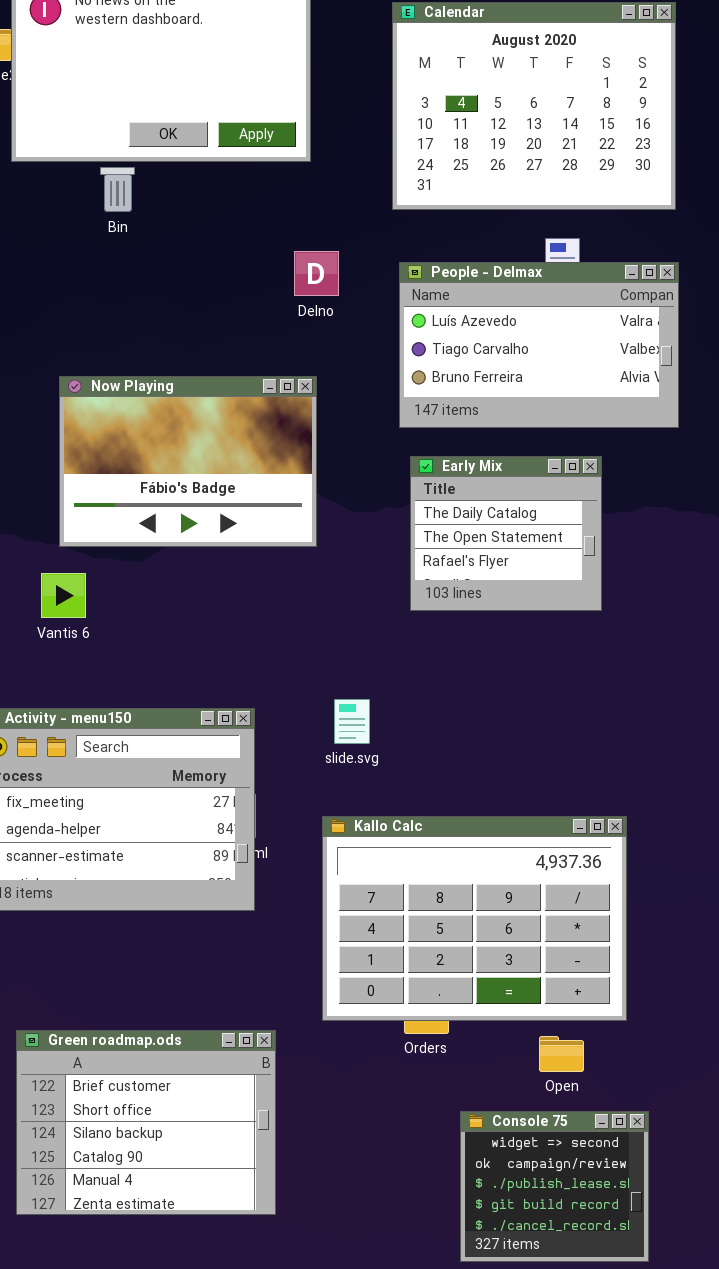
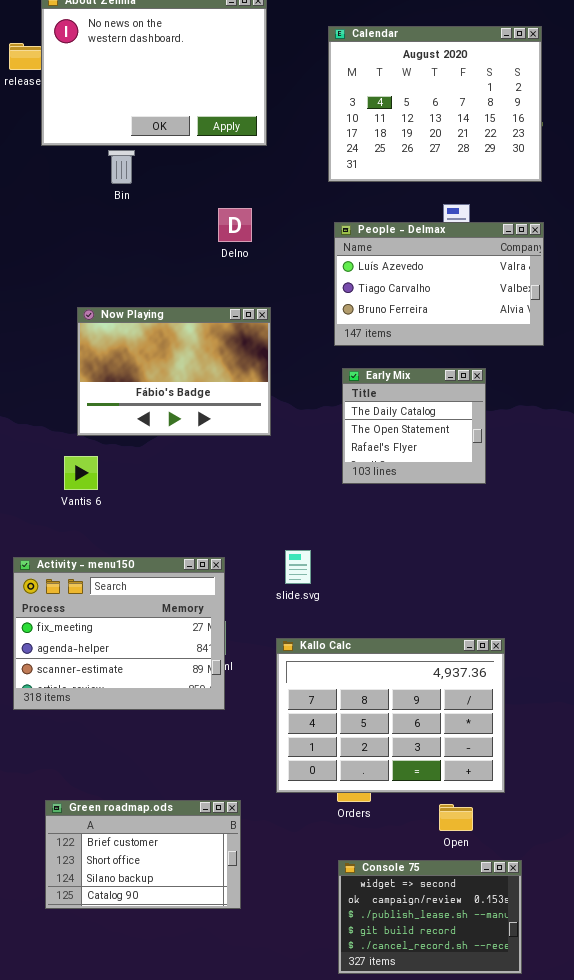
Delno: [294,251,339,296] -> [218,208,252,242], moved
Green roadmap.ods: [16,1030,276,1215] -> [45,800,241,909], resized
Console 75: [460,1111,649,1262] -> [338,860,522,974], resized

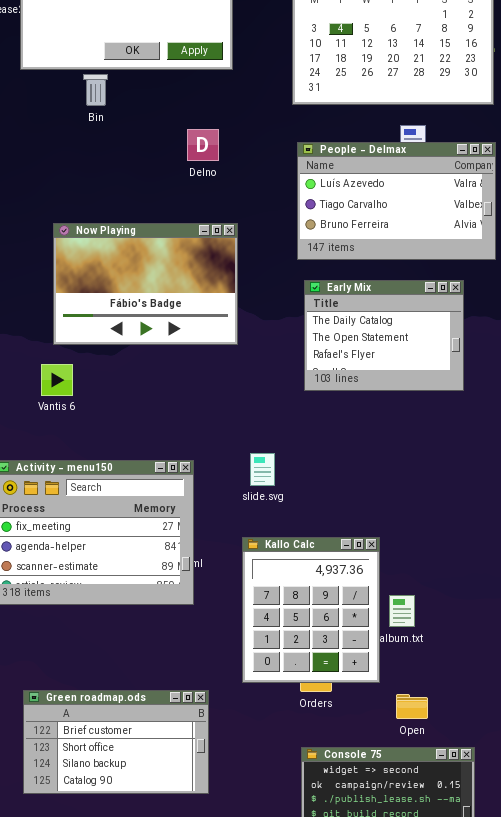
Early Mix: [342,368,486,484] -> [304,280,464,391], resized
Kallo Calc: [276,638,505,793] -> [242,537,380,683], resized

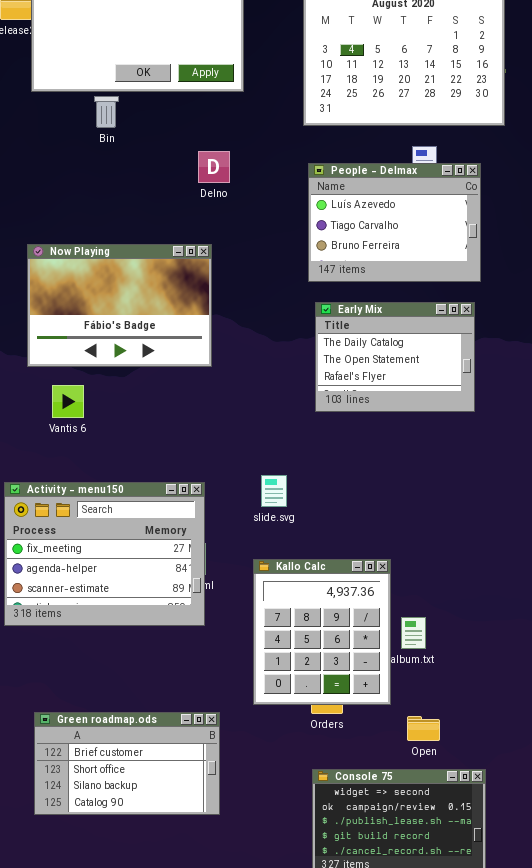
People - Delmax: [297,142,496,260] -> [308,163,481,282], resized
Now Playing: [53,223,238,345] -> [27,244,212,367], moved

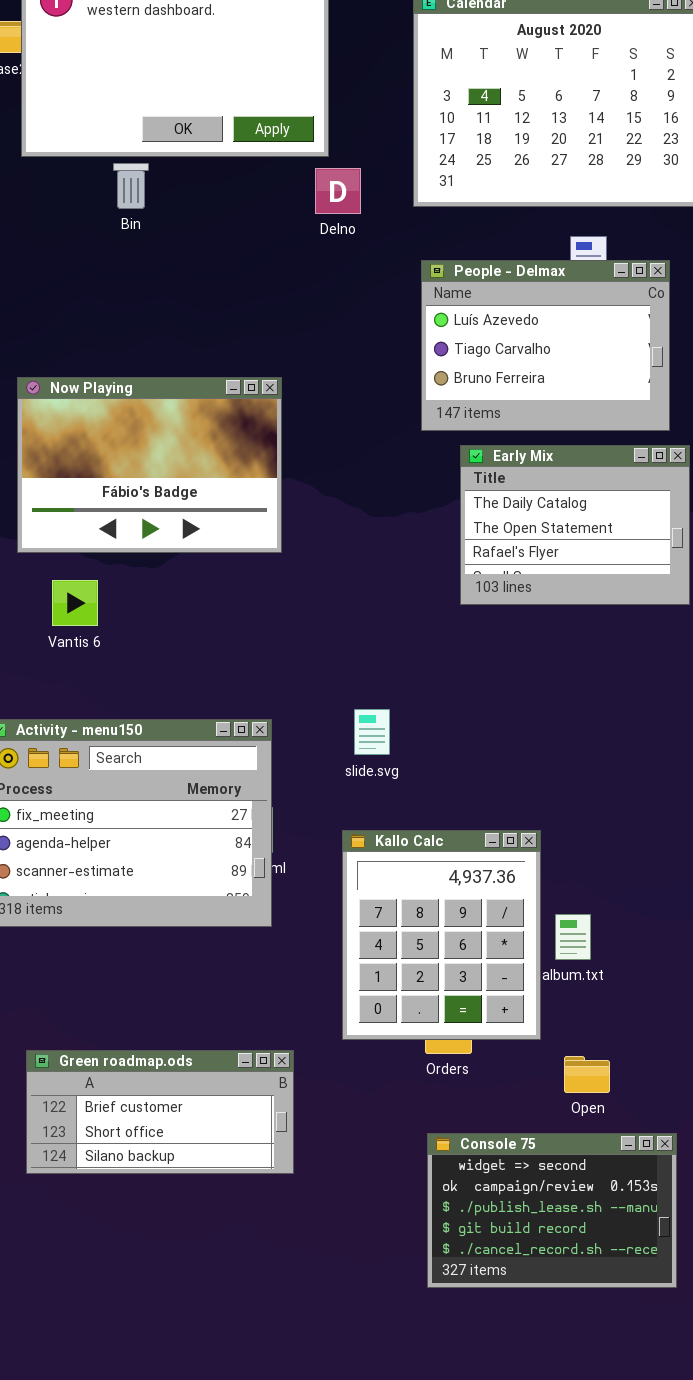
Delno: [198,151,230,183] -> [315,168,361,214], moved
Early Mix: [315,302,475,412] -> [460,445,690,605], moved
Green roadmap.ods: [34,712,220,815] -> [26,1050,294,1174], resized

